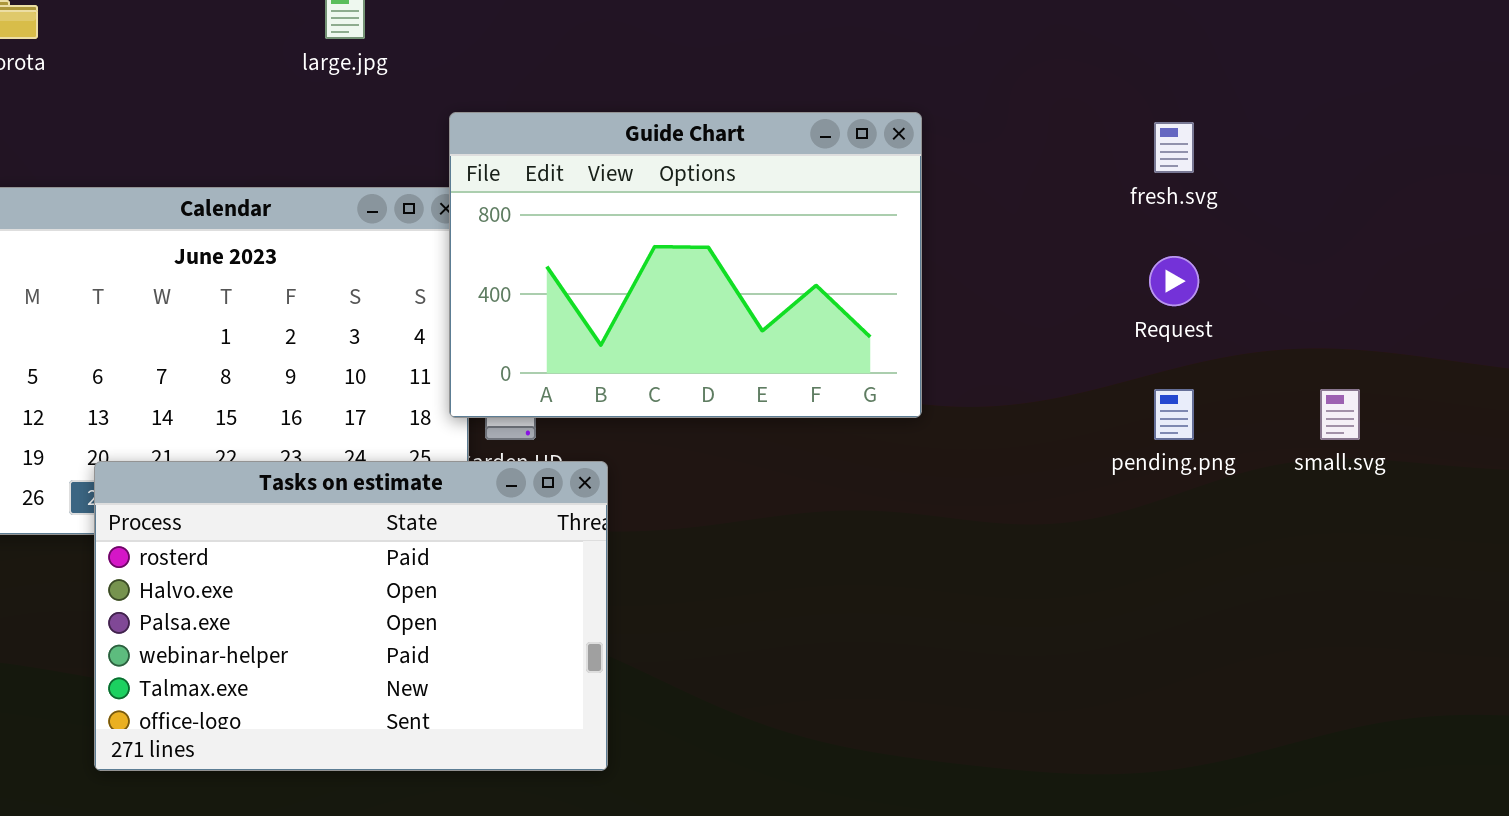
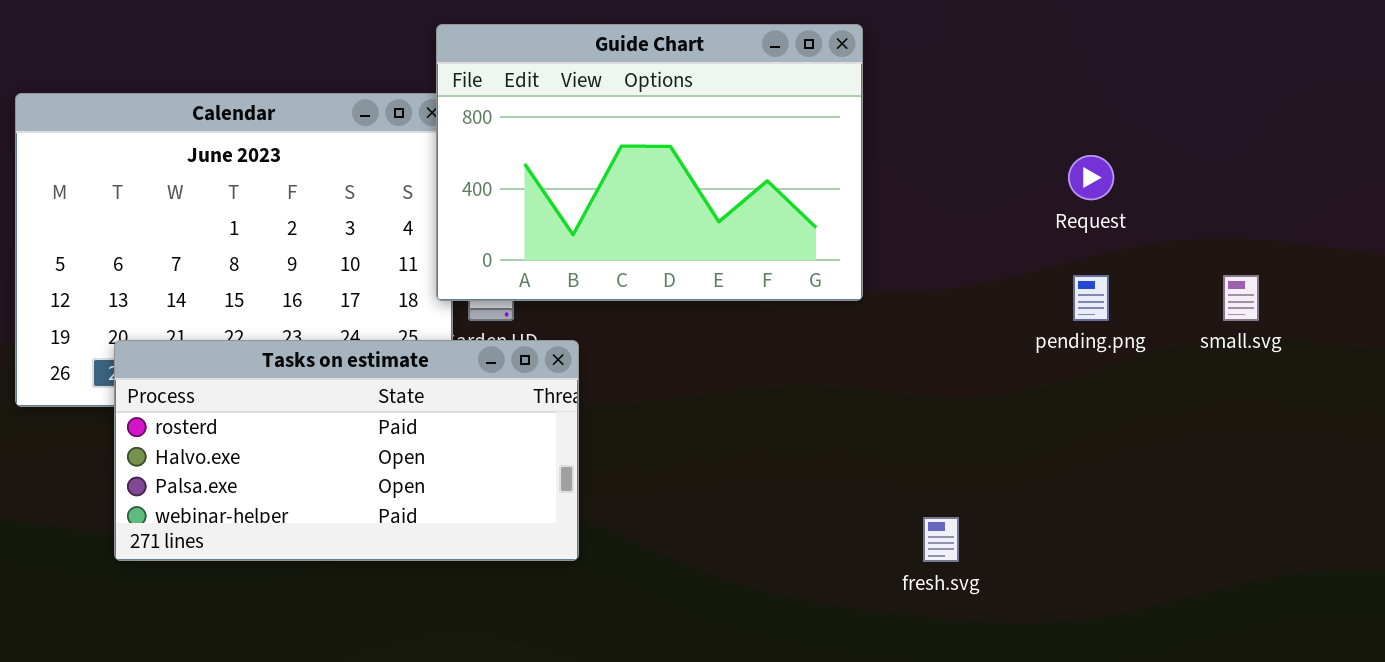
fresh.svg: [1154,122,1194,173] -> [923,517,959,562], moved
Tasks on estimate: [94,461,608,771] -> [114,340,579,561], resized

